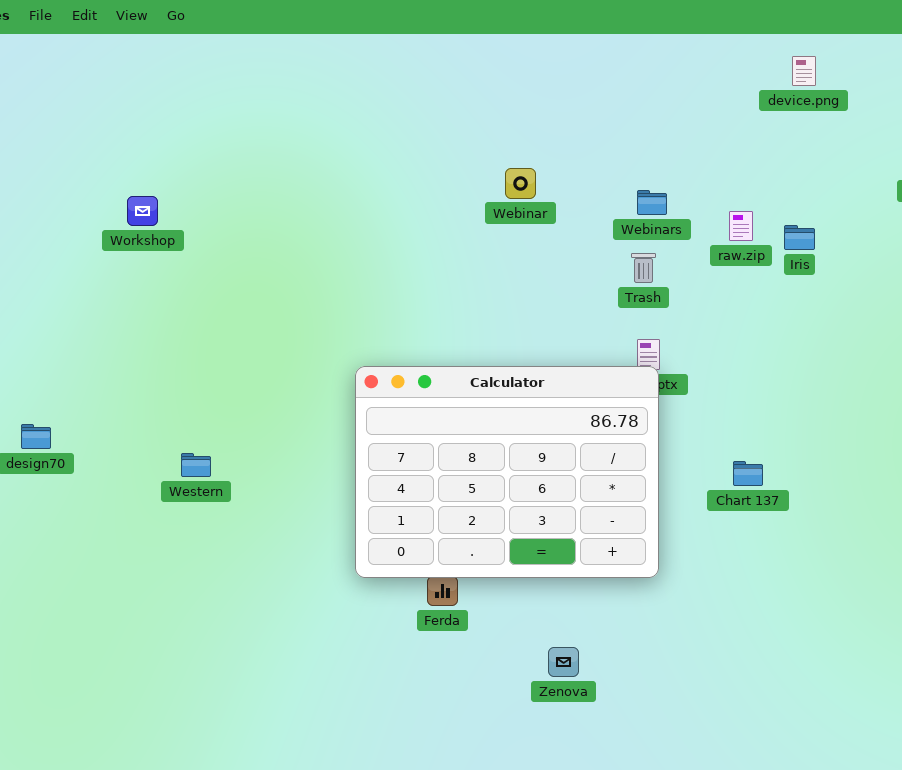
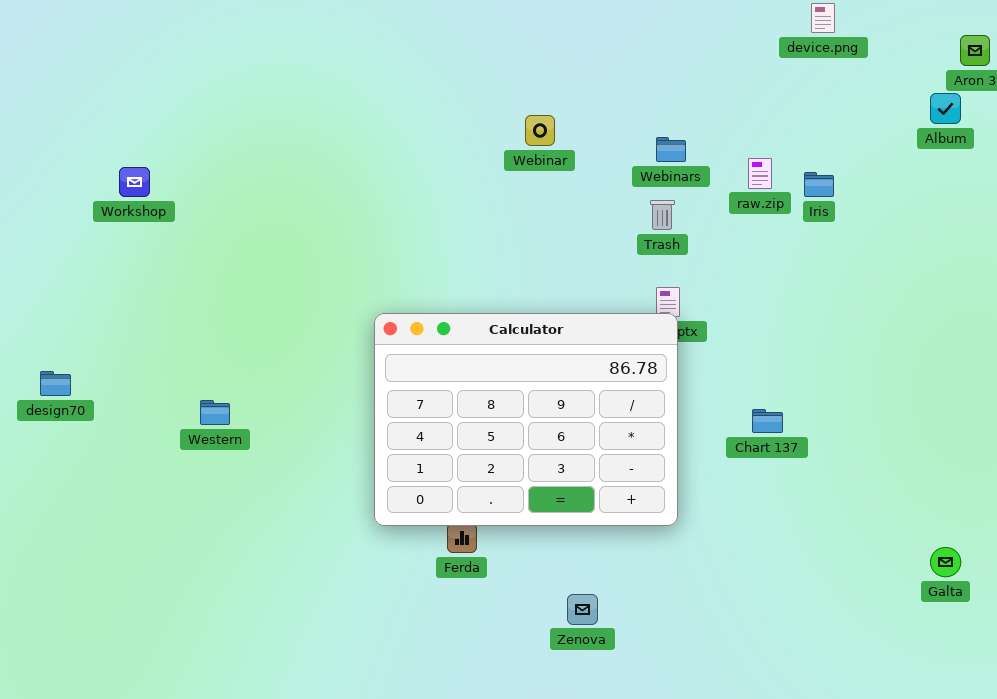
Workshop: [127,196,158,226] -> [119,167,150,197], moved

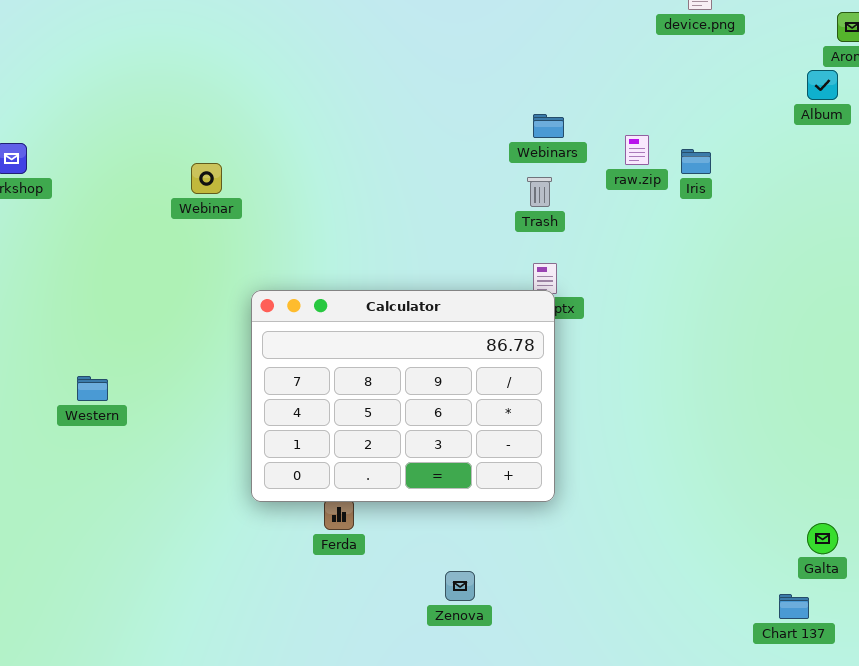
Webinar: [525,115,555,146] -> [191,163,222,194], moved
Chart 137: [752,409,783,433] -> [779,594,809,619], moved

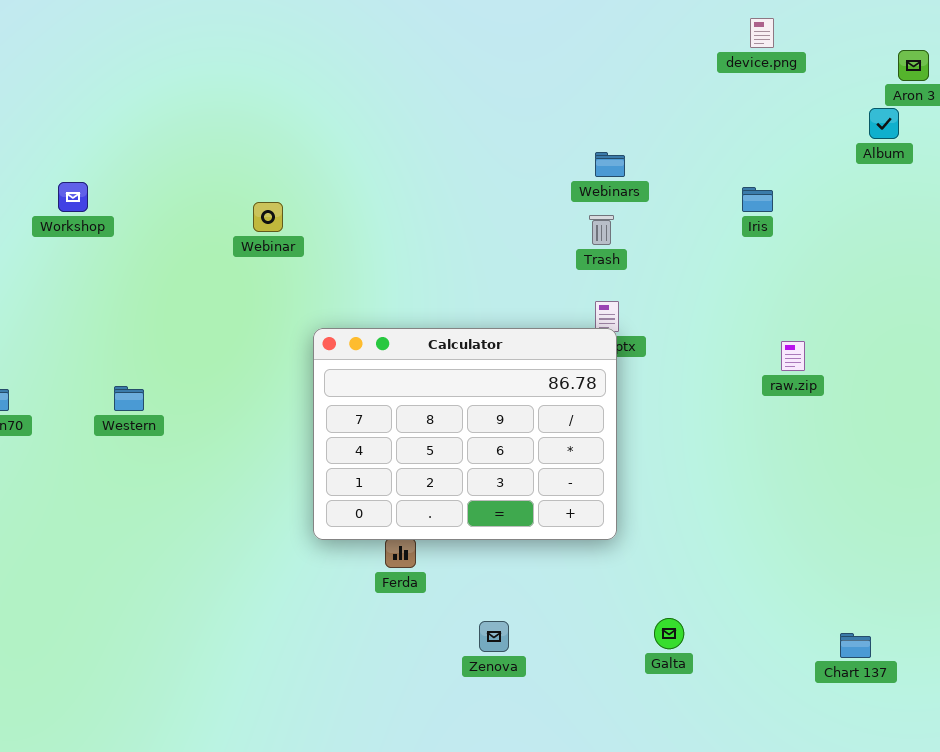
raw.zip: [625,135,649,165] -> [781,341,805,371], moved
Western: [77,376,108,401] -> [114,386,144,411], moved
Galta: [807,523,838,554] -> [654,618,684,649], moved
Zenova: [445,571,475,601] -> [479,621,509,652], moved

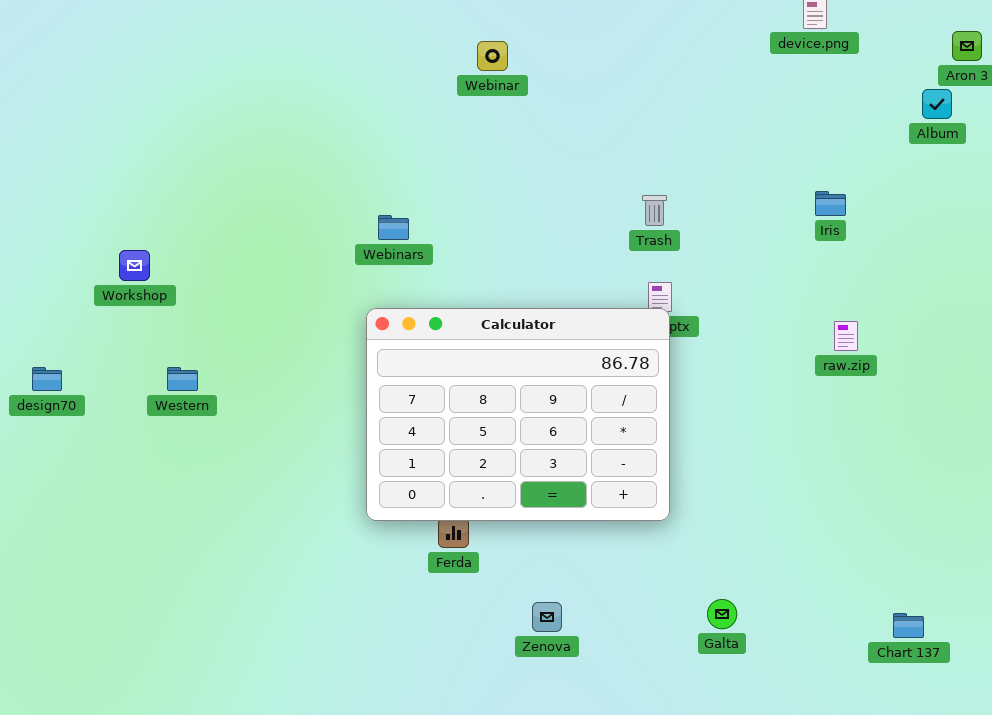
Webinars: [595,152,625,177] -> [378,215,409,240], moved
Workshop: [58,182,88,212] -> [119,250,150,281], moved
Iris: [742,187,773,212] -> [815,191,846,216], moved
Webinar: [253,202,283,232] -> [477,41,508,71], moved

